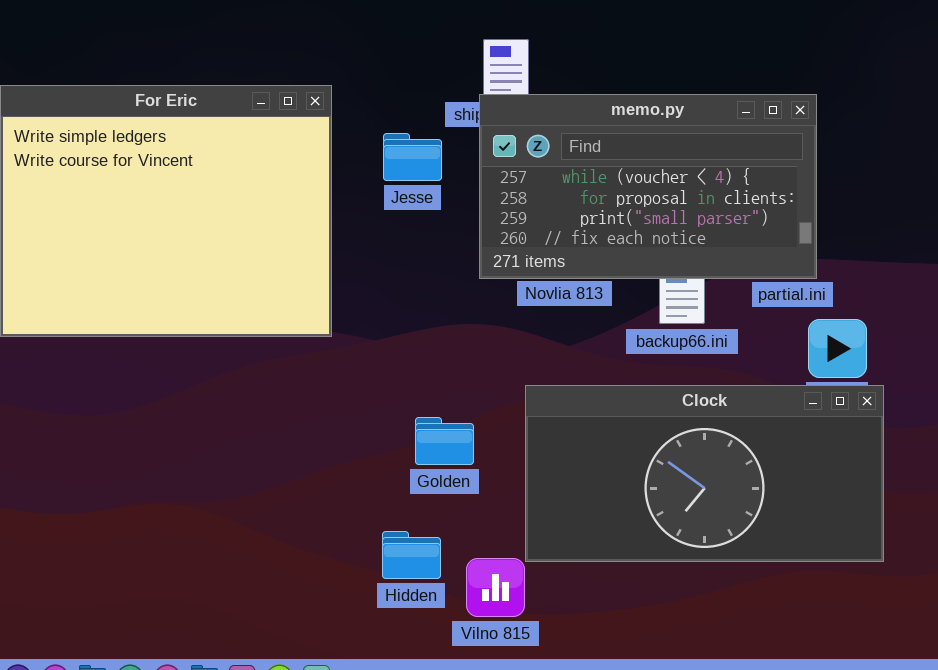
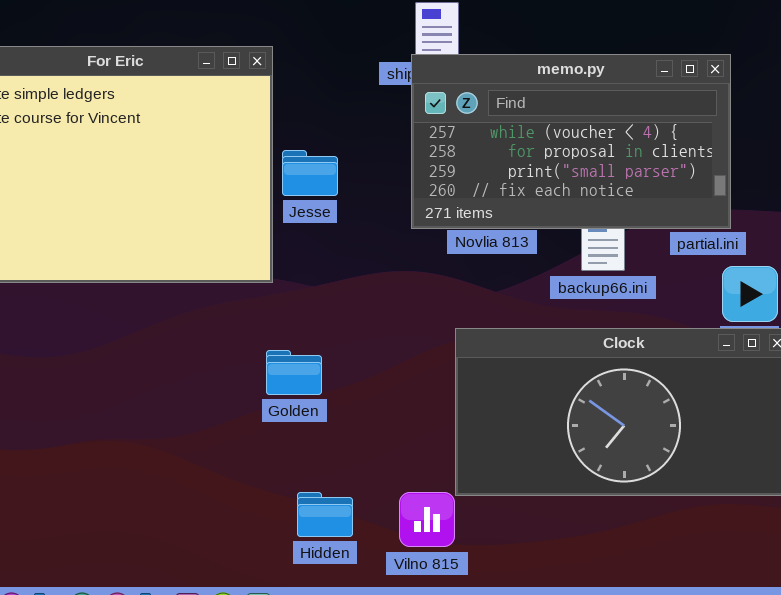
Jesse: [383,133,442,181] -> [282,150,338,196], moved
Golden: [415,417,474,465] -> [266,350,322,395], moved
Hidden: [382,531,441,579] -> [297,492,353,537], moved

